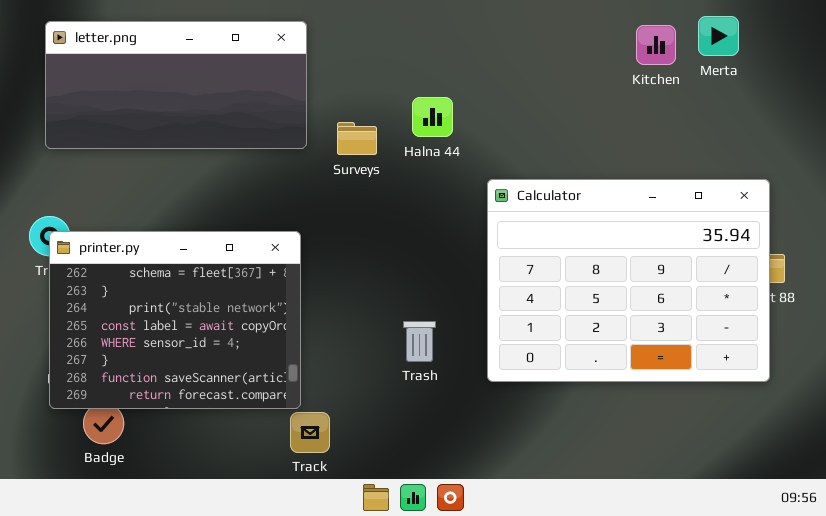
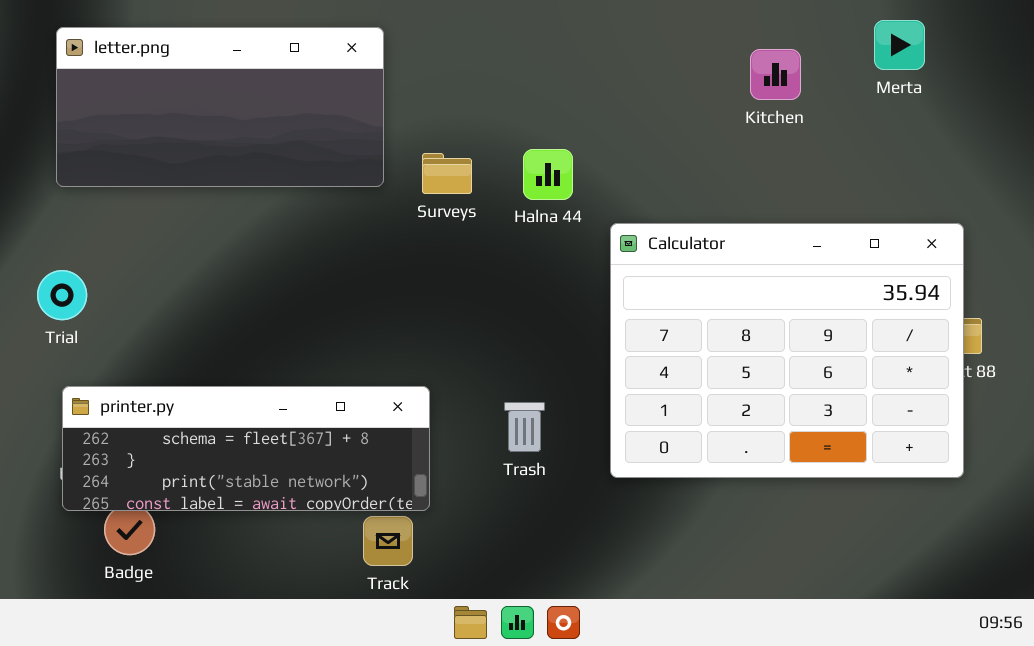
Kitchen: [636,25,676,65] -> [750,49,801,100], moved
Halna 44: [412,97,453,137] -> [523,149,573,200], moved
printer.py: [49,231,301,409] -> [62,386,430,511], resized

